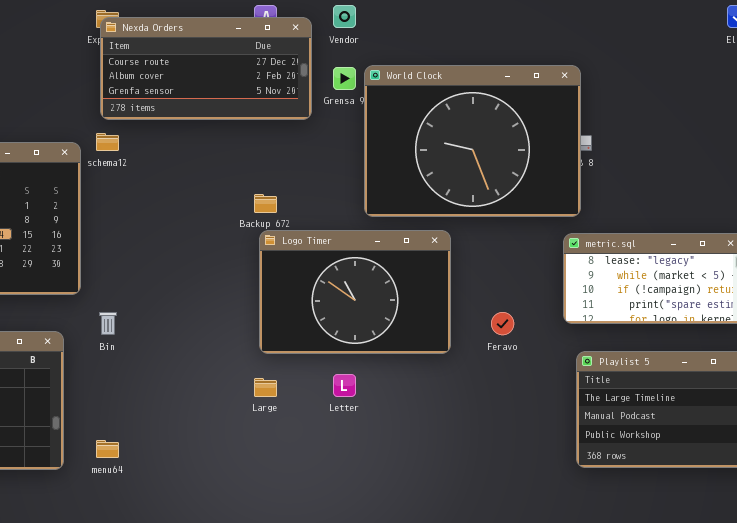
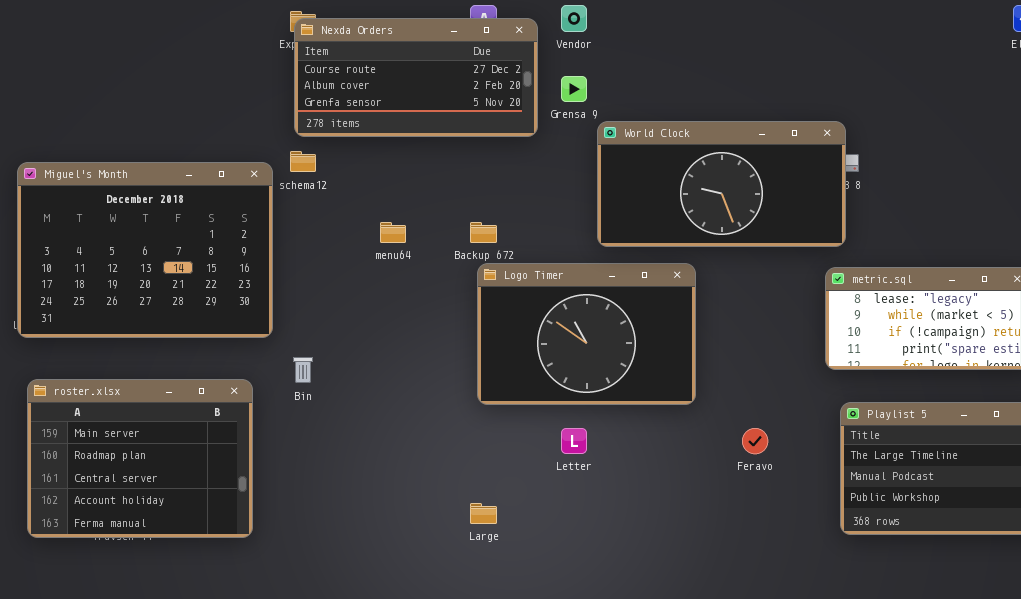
World Clock: [364,65,581,217] -> [597,121,846,247], resized
Feravo: [491,312,514,335] -> [742,428,768,454], moved
Large: [254,378,277,397] -> [470,503,497,524], moved
menu64: [96,440,119,458] -> [380,222,406,243], moved

